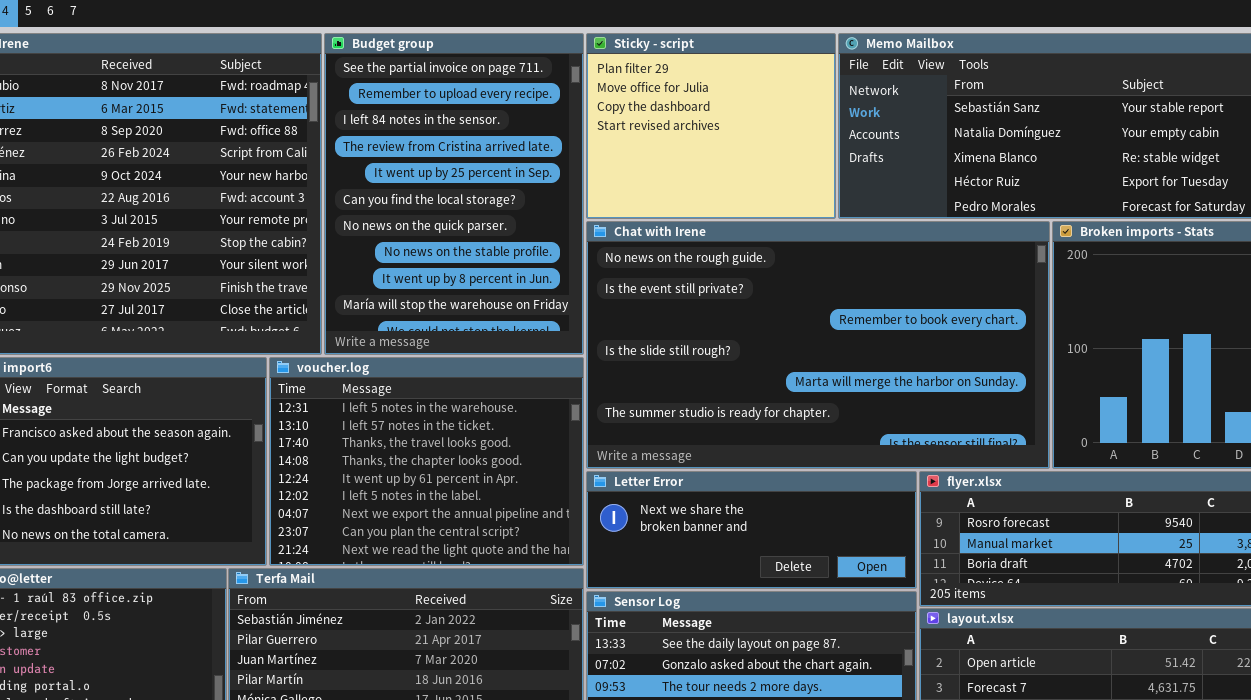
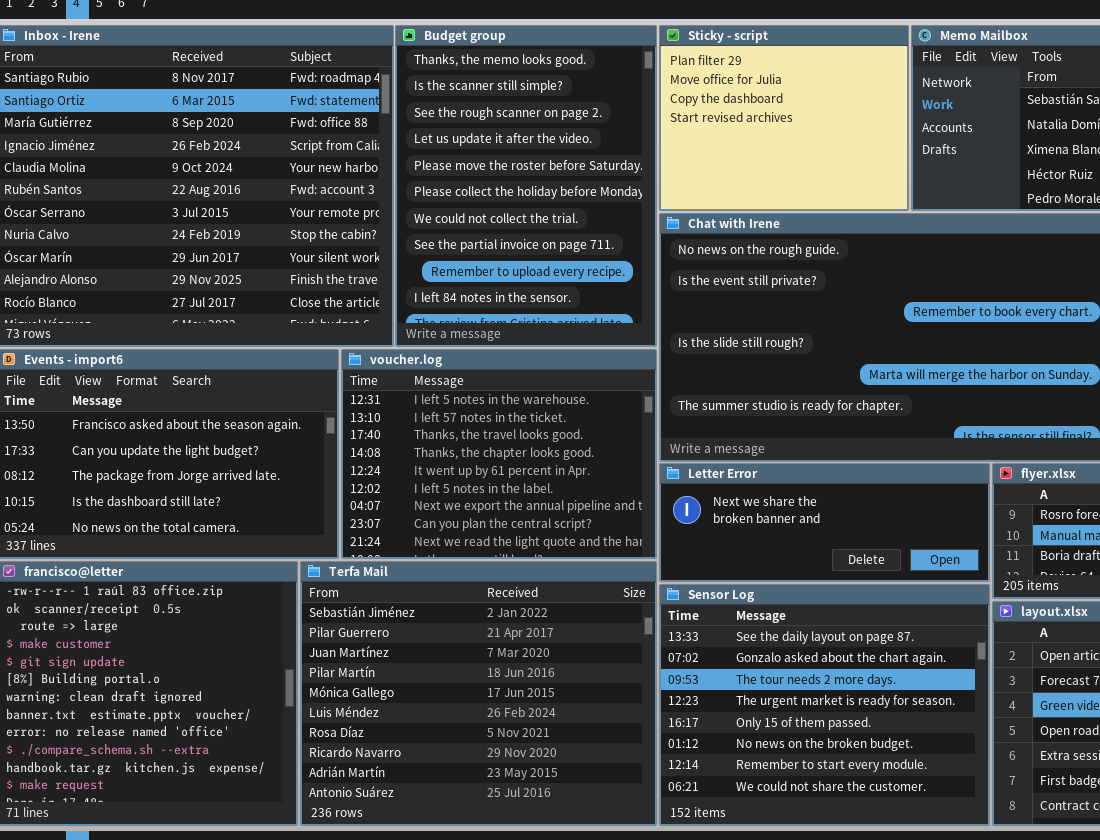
Budget group: [324,33,584,355] -> [395,25,657,347], scrolled up 7 rows

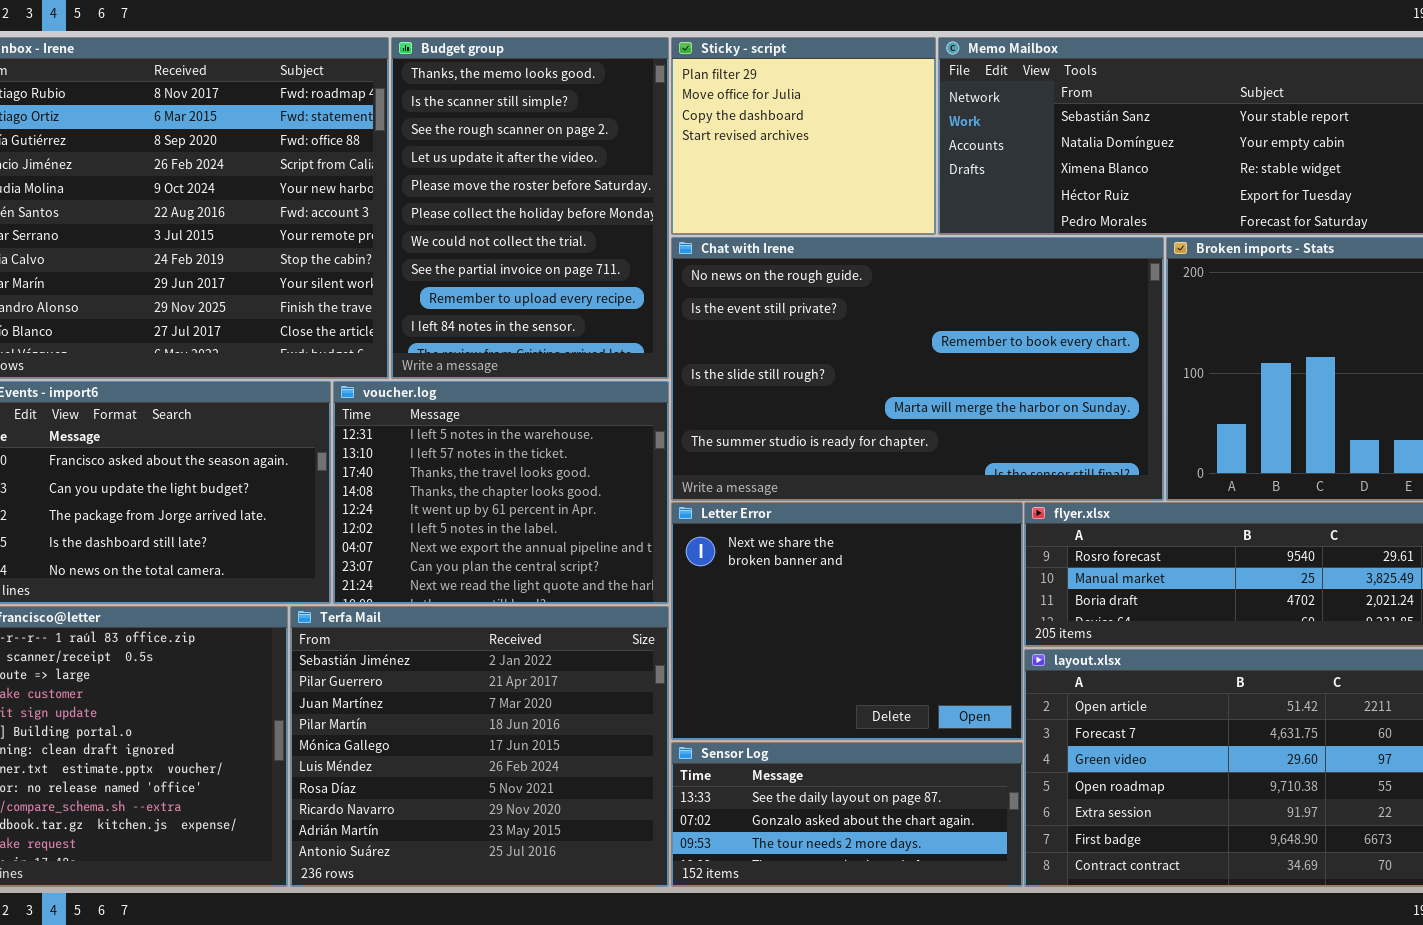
Letter Error: [659,463,990,582] -> [671,502,1023,740], resized
Sensor Log: [659,584,990,826] -> [671,742,1023,887], resized

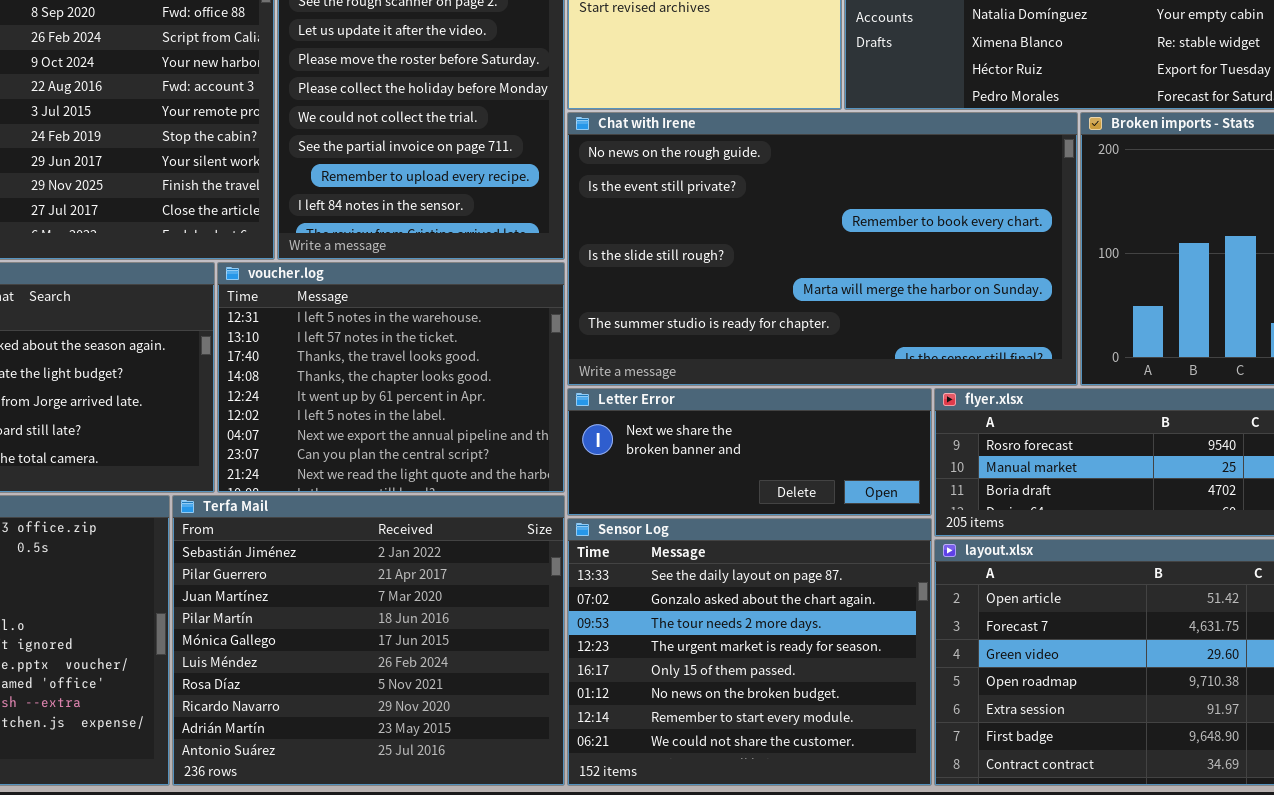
Letter Error: [671,502,1023,740] -> [567,388,932,516], resized
Sensor Log: [671,742,1023,887] -> [567,518,932,786], resized

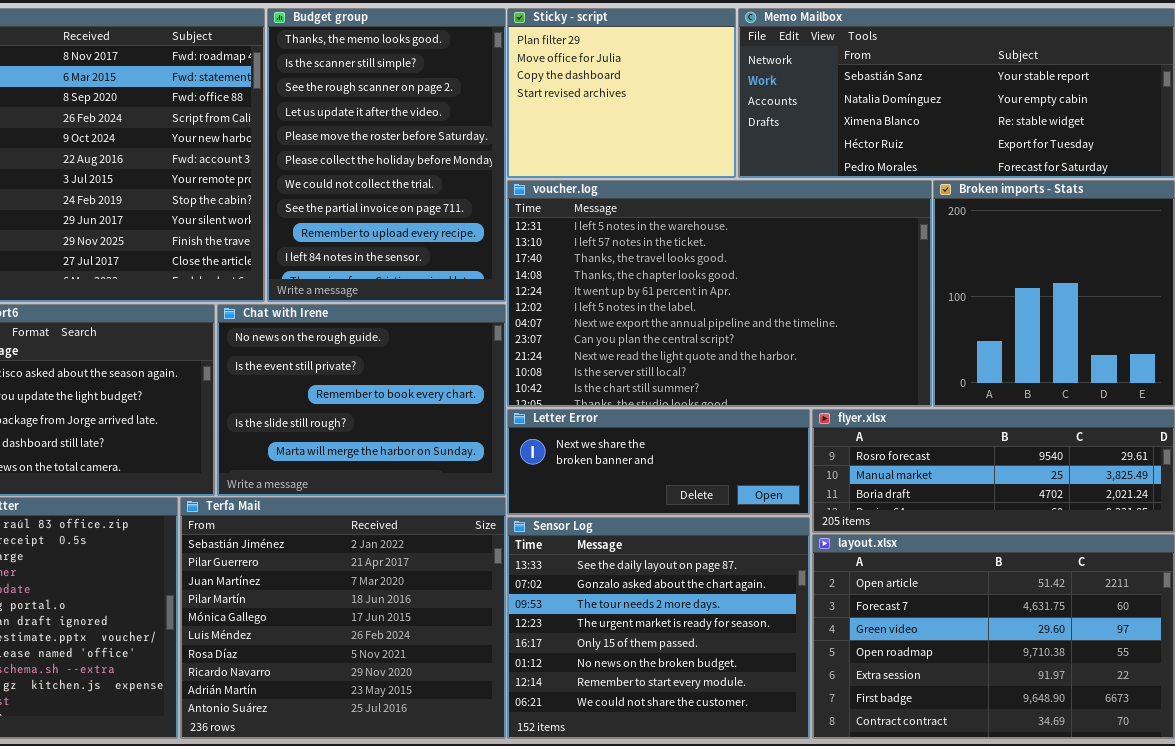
Chat with Irene: [567,112,1078,386] -> [217,304,506,496], moved, resized
voucher.log: [217,262,565,493] -> [507,180,932,407], moved, resized

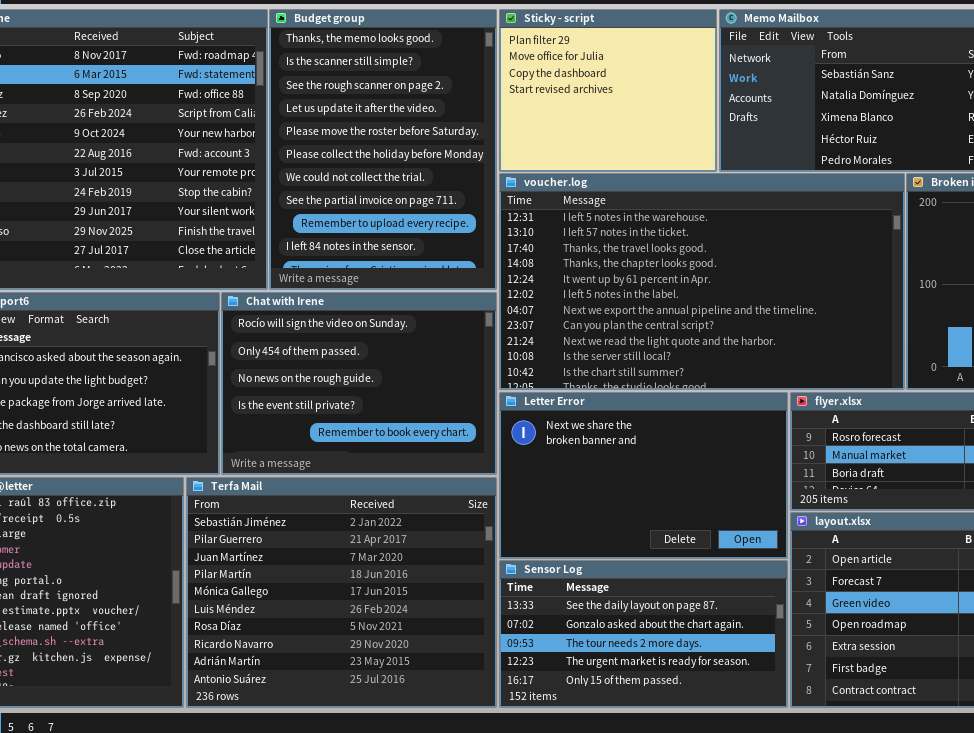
Chat with Irene: [217,304,506,496] -> [221,292,497,475], scrolled up 2 rows
Letter Error: [507,409,810,515] -> [499,392,788,559], resized
Sensor Log: [507,517,810,739] -> [499,560,788,708], resized

